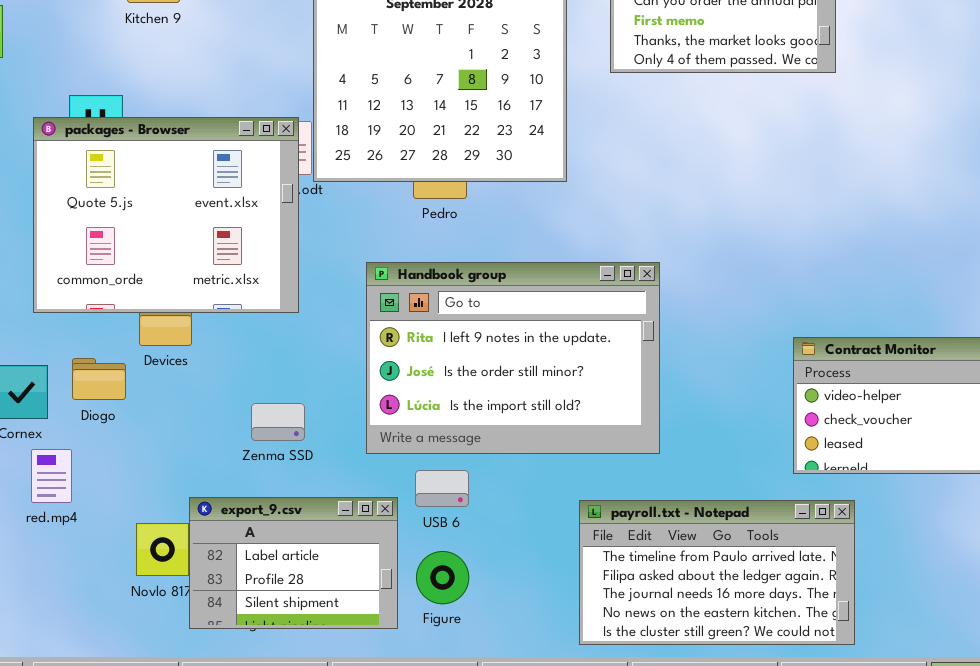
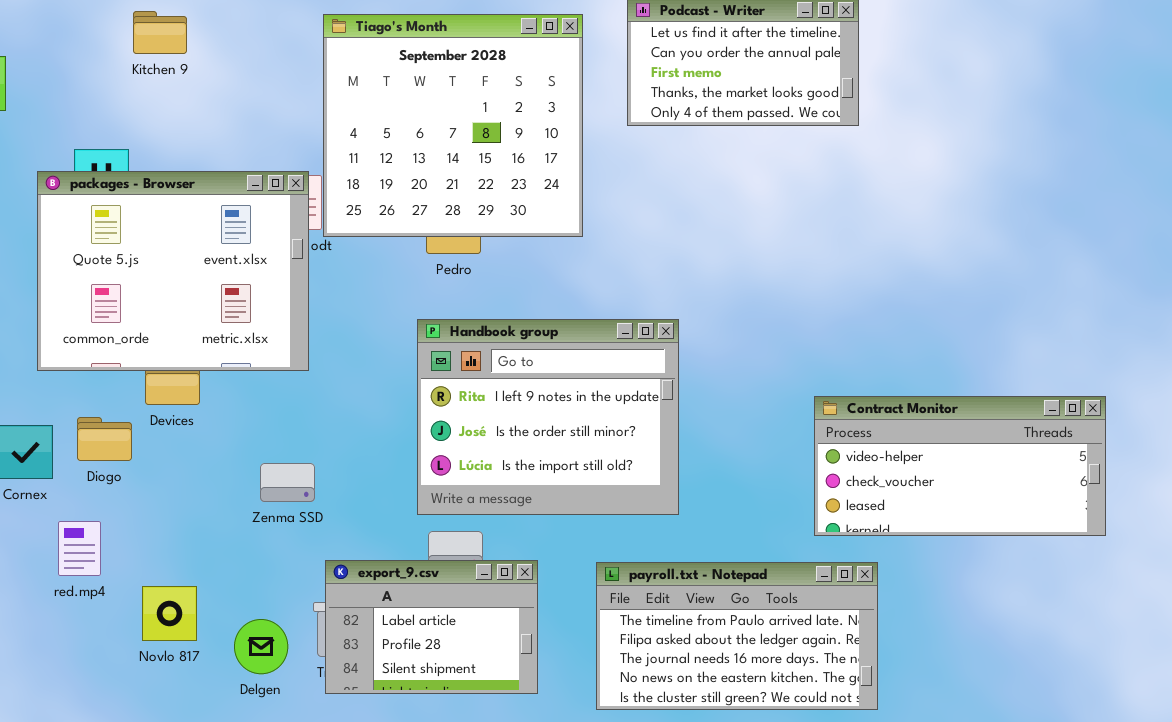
Handbook group: [366,262,660,454] -> [417,319,679,515], resized
red.mp4: [31,449,72,503] -> [58,521,101,576], moved
export_9.csv: [189,497,398,629] -> [325,560,538,694], moved

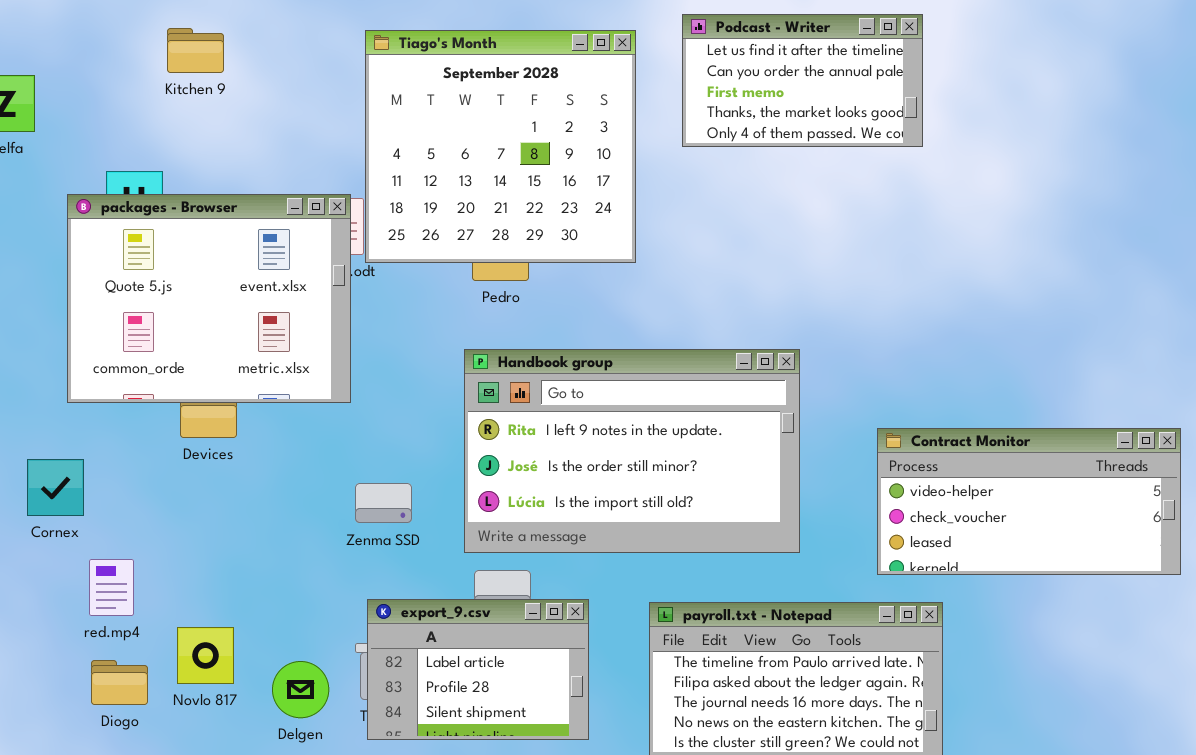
Handbook group: [417,319,679,515] -> [464,349,800,553], resized
Diogo: [77,417,132,461] -> [91,660,148,705], moved
Zenma SSD: [260,463,315,502] -> [355,483,412,523], moved

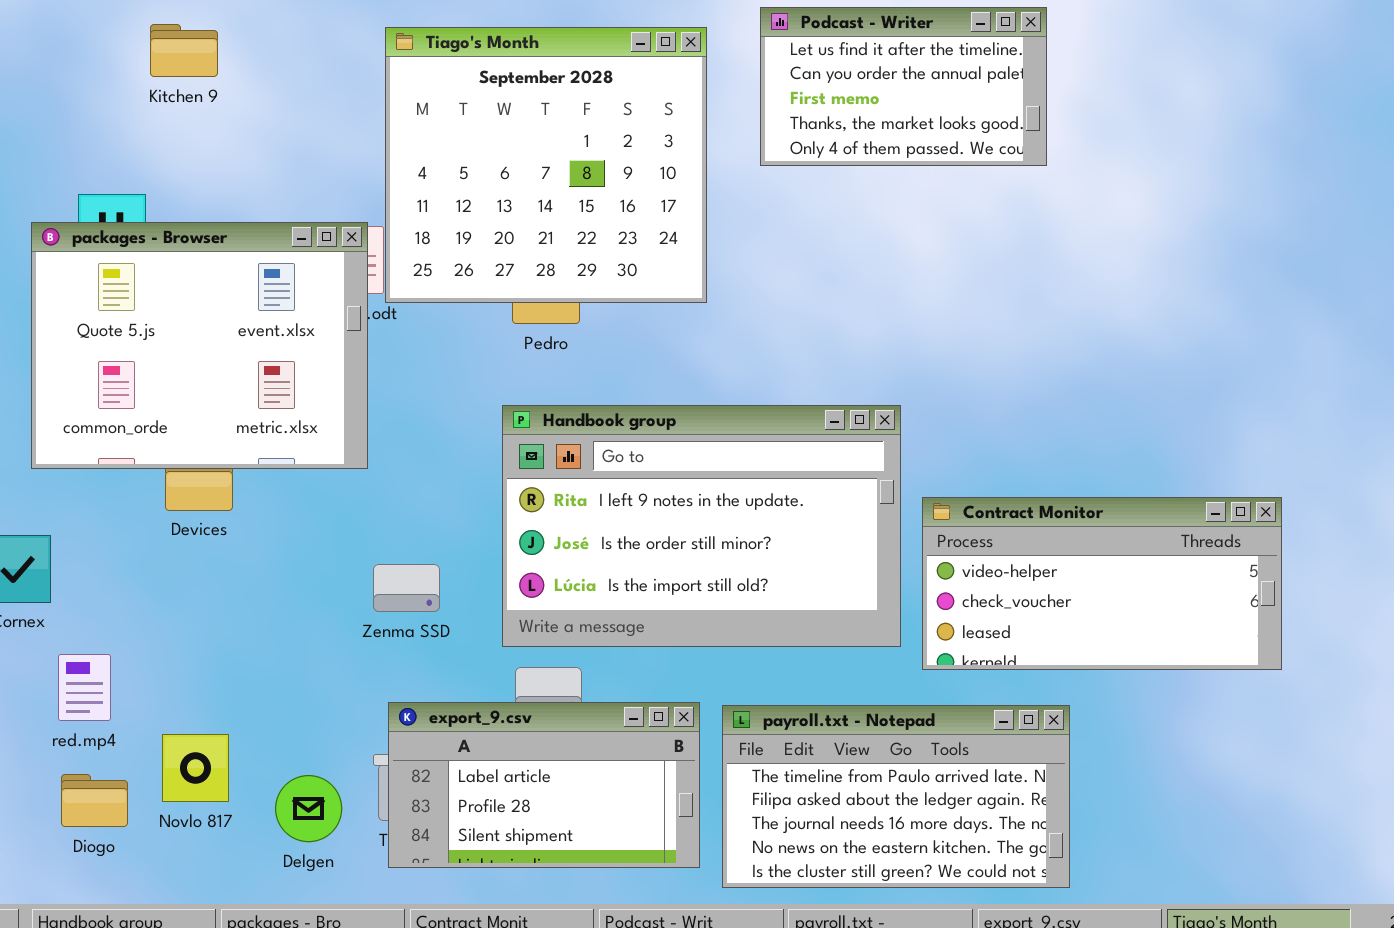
Contract Monitor: [877,428,1181,575] -> [922,497,1282,670], moved
export_9.csv: [367,599,589,740] -> [388,702,700,868], resized

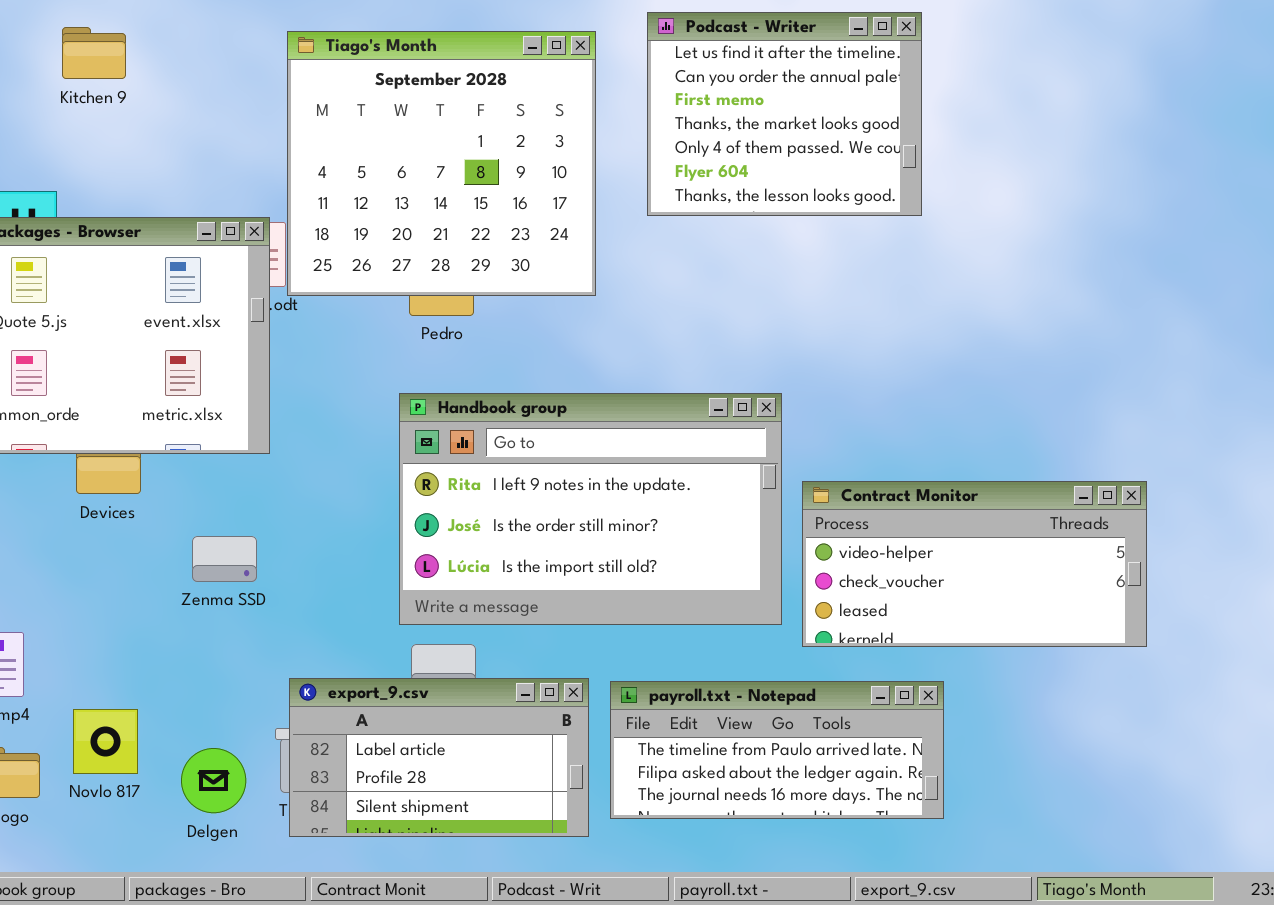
Podcast - Writer: [760,7,1047,166] -> [647,12,922,216], resized
Zenma SSD: [373,564,440,612] -> [192,536,257,582], moved
payroll.txt - Notepad: [722,705,1070,888] -> [610,681,944,819], resized

